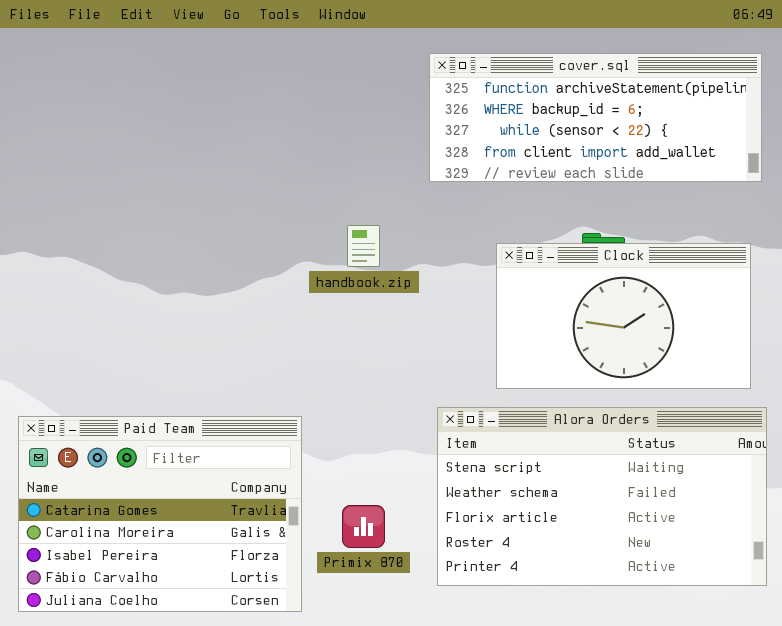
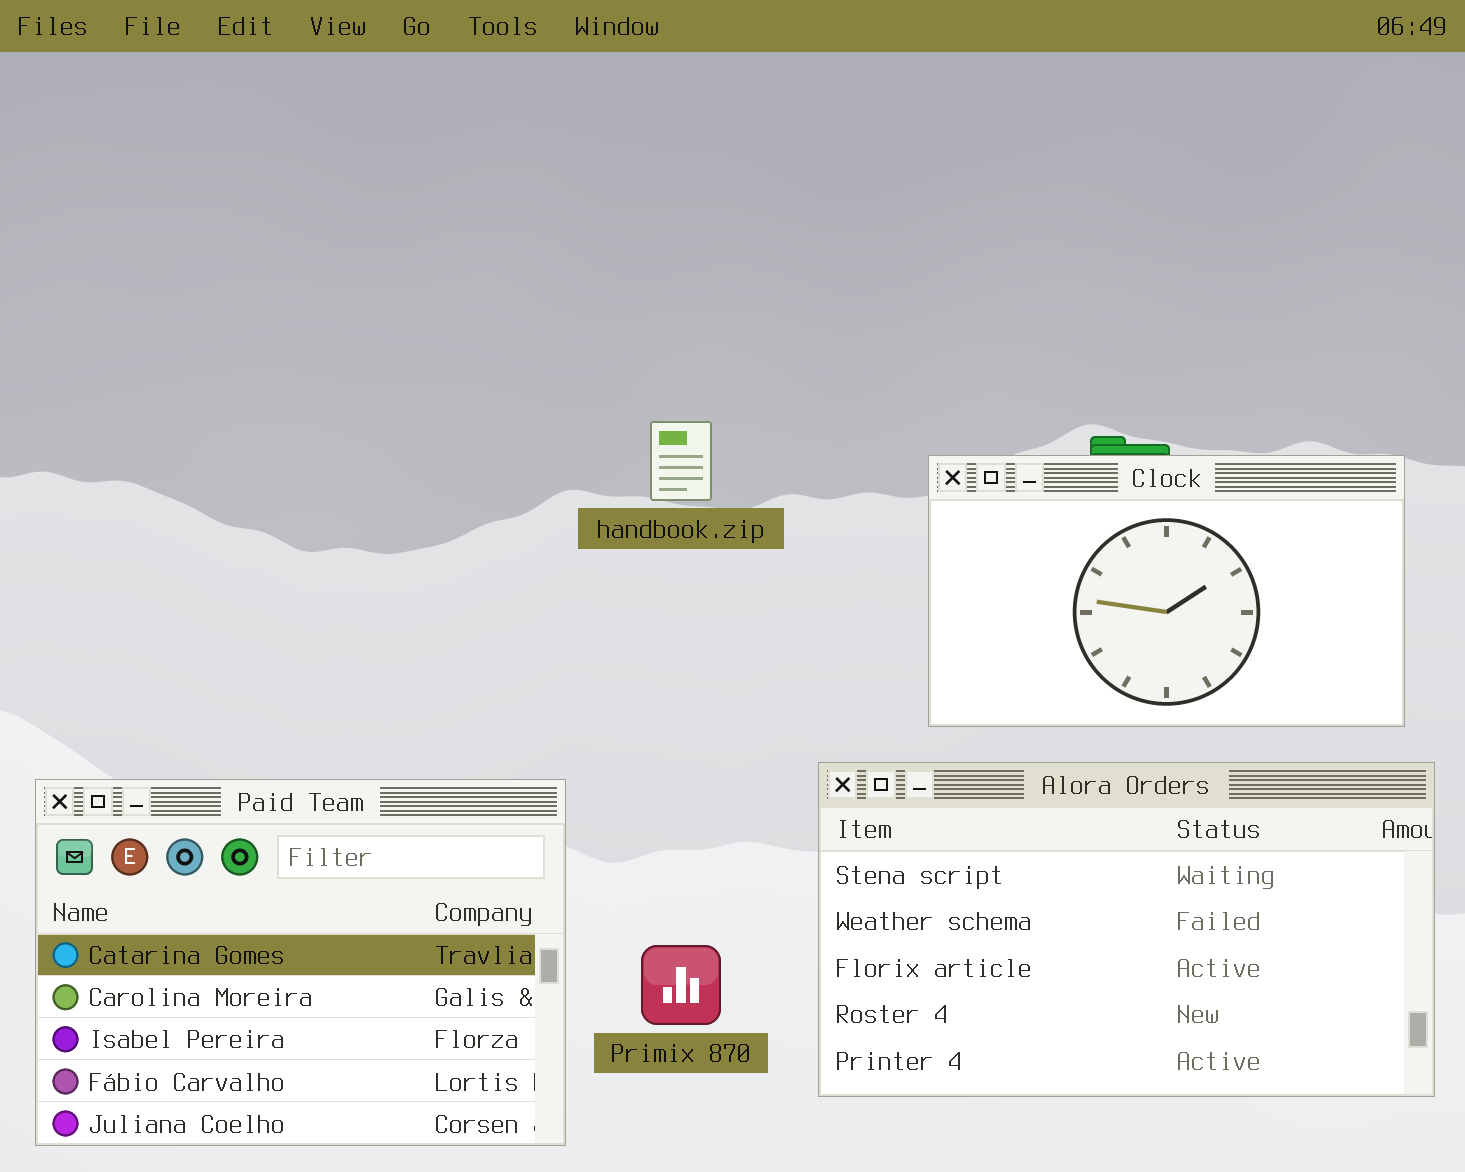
cover.sql: [429,53,762,182] -> none, closed

